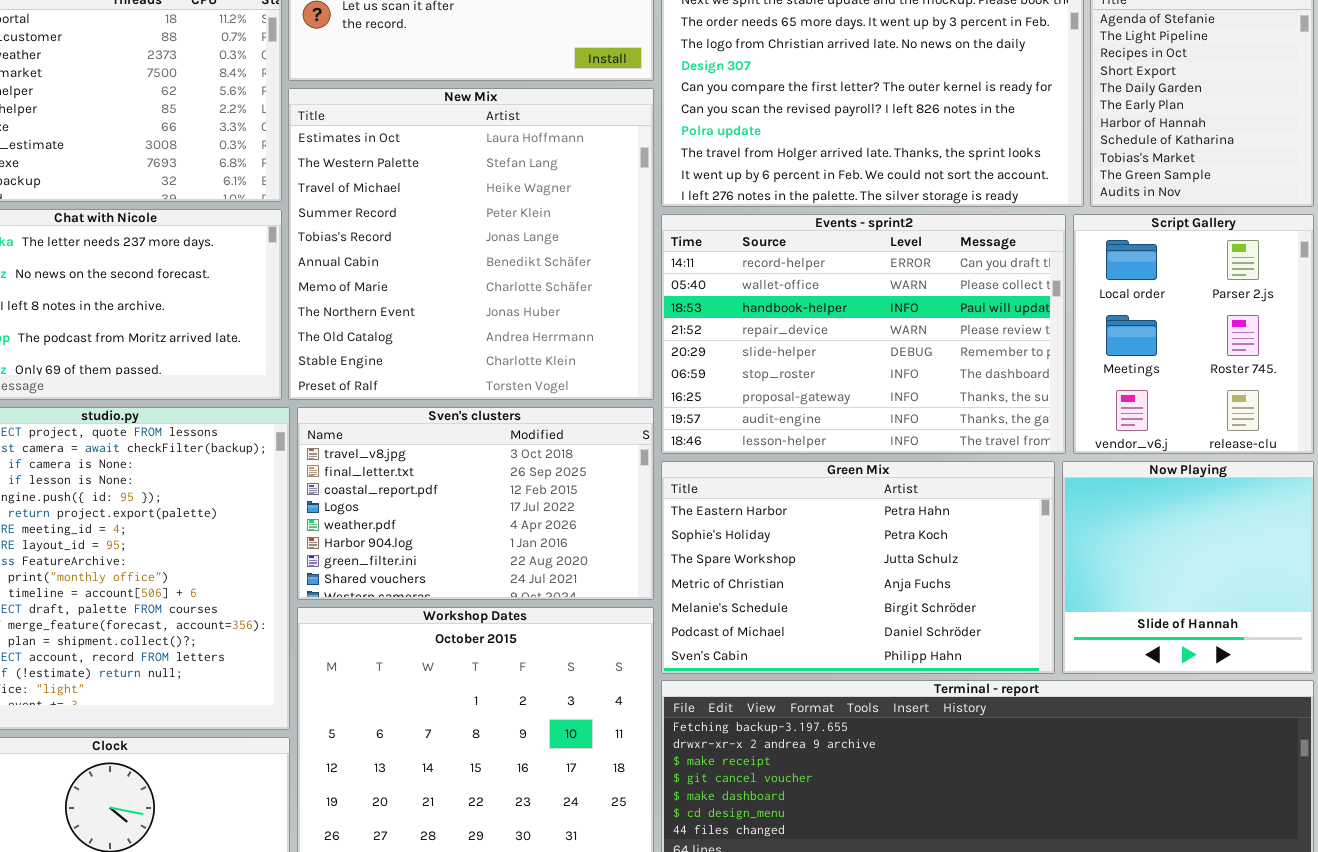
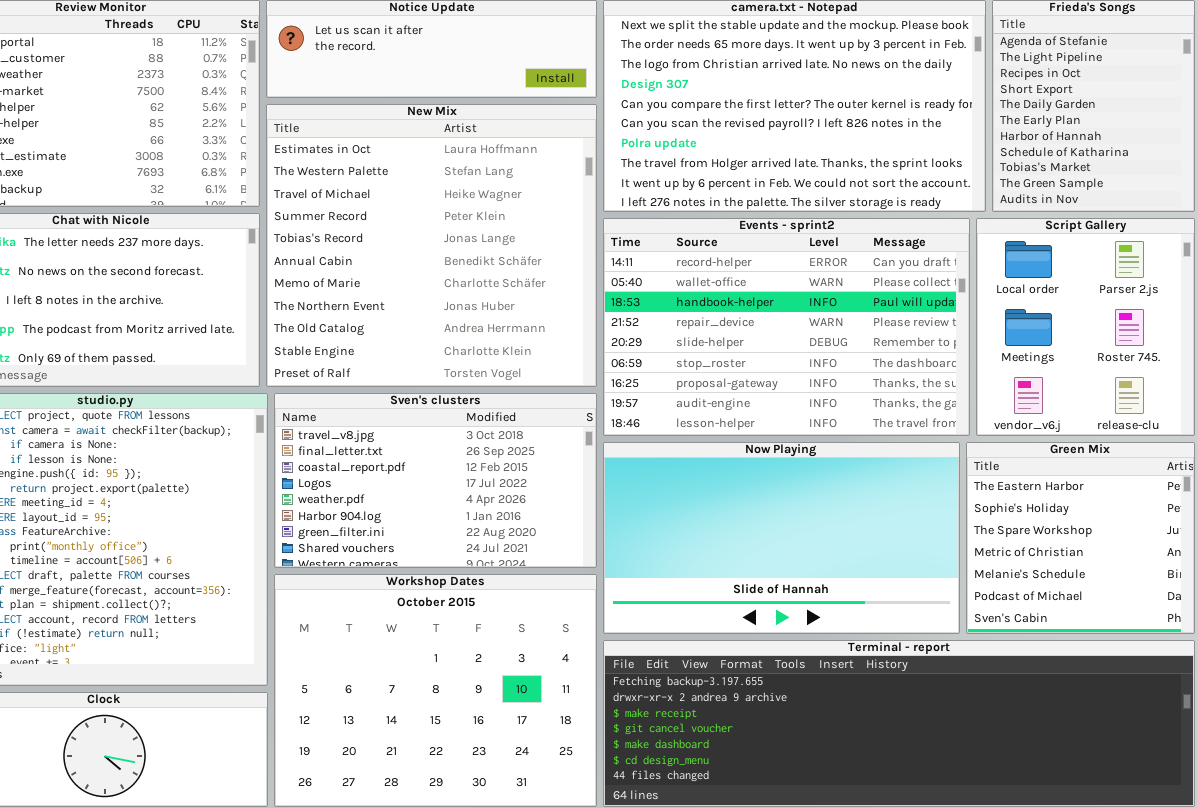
Green Mix: [661,461,1055,674] -> [966,442,1195,634], moved, resized
Now Playing: [1062,461,1314,674] -> [603,442,960,634], moved, resized

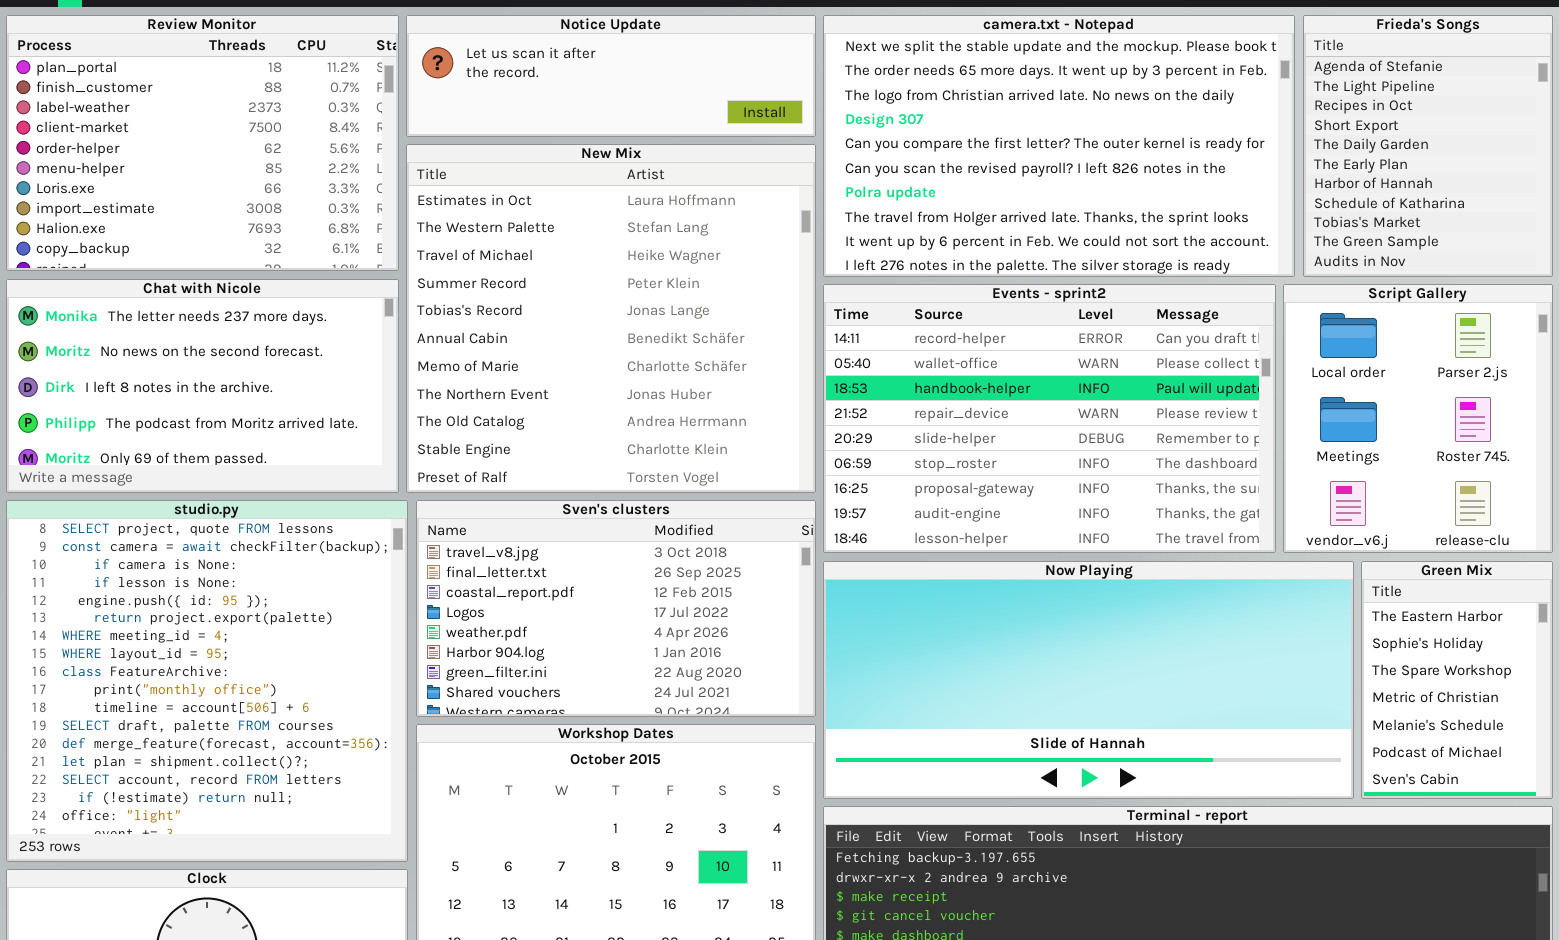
Now Playing: [603,442,960,634] -> [823,561,1354,799], resized
Green Mix: [966,442,1195,634] -> [1361,561,1553,799], resized

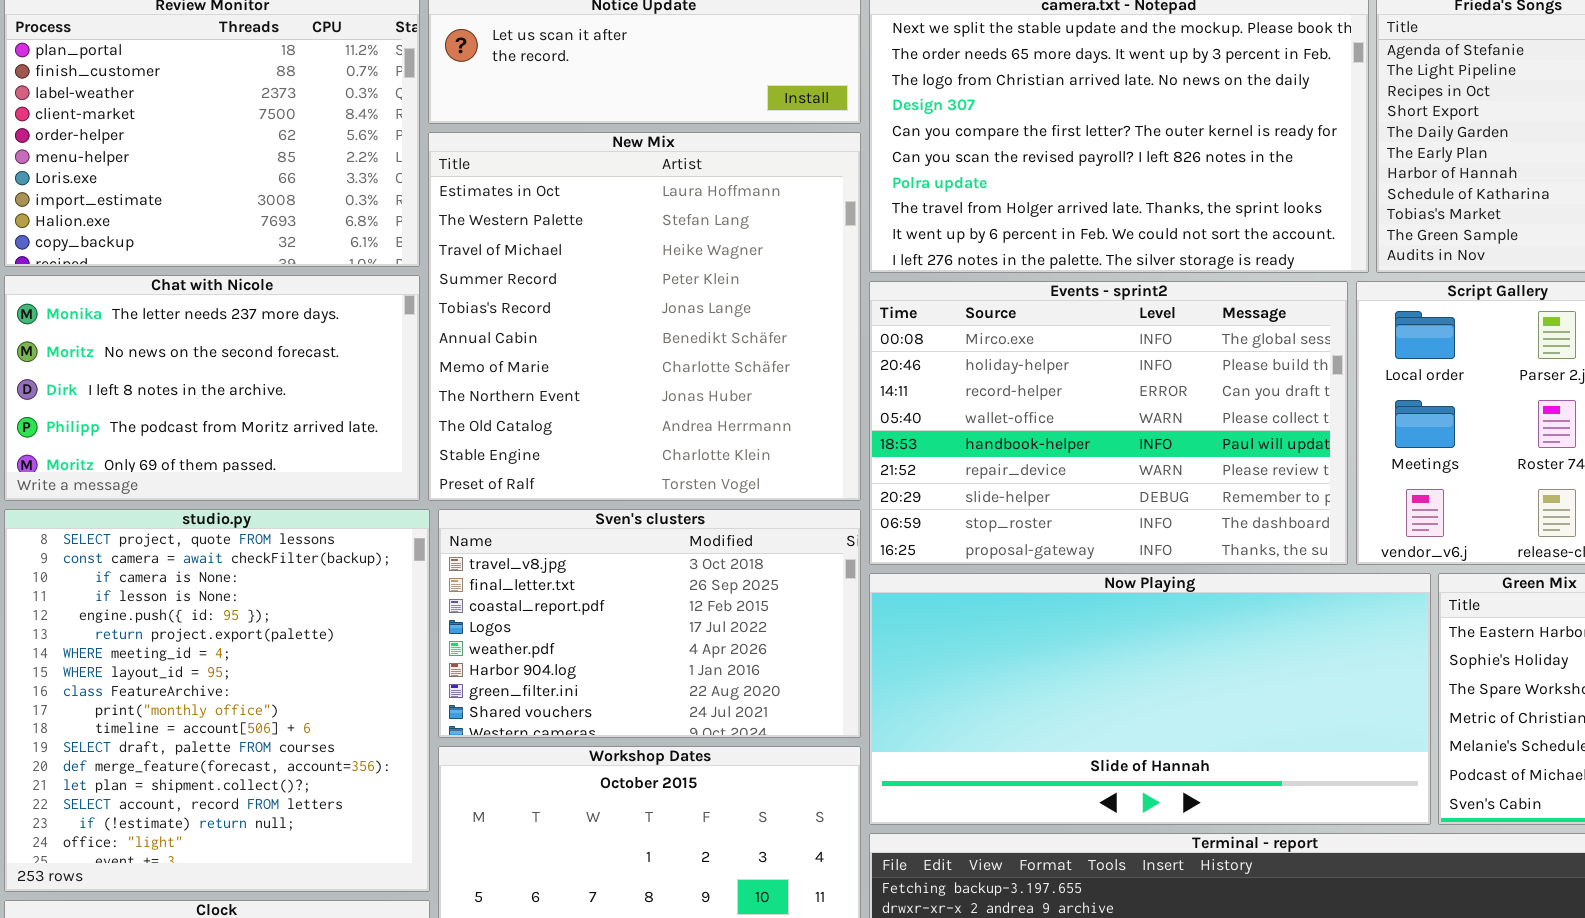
Events - sprint2: [823,284,1276,553] -> [869,281,1348,565], scrolled up 2 rows

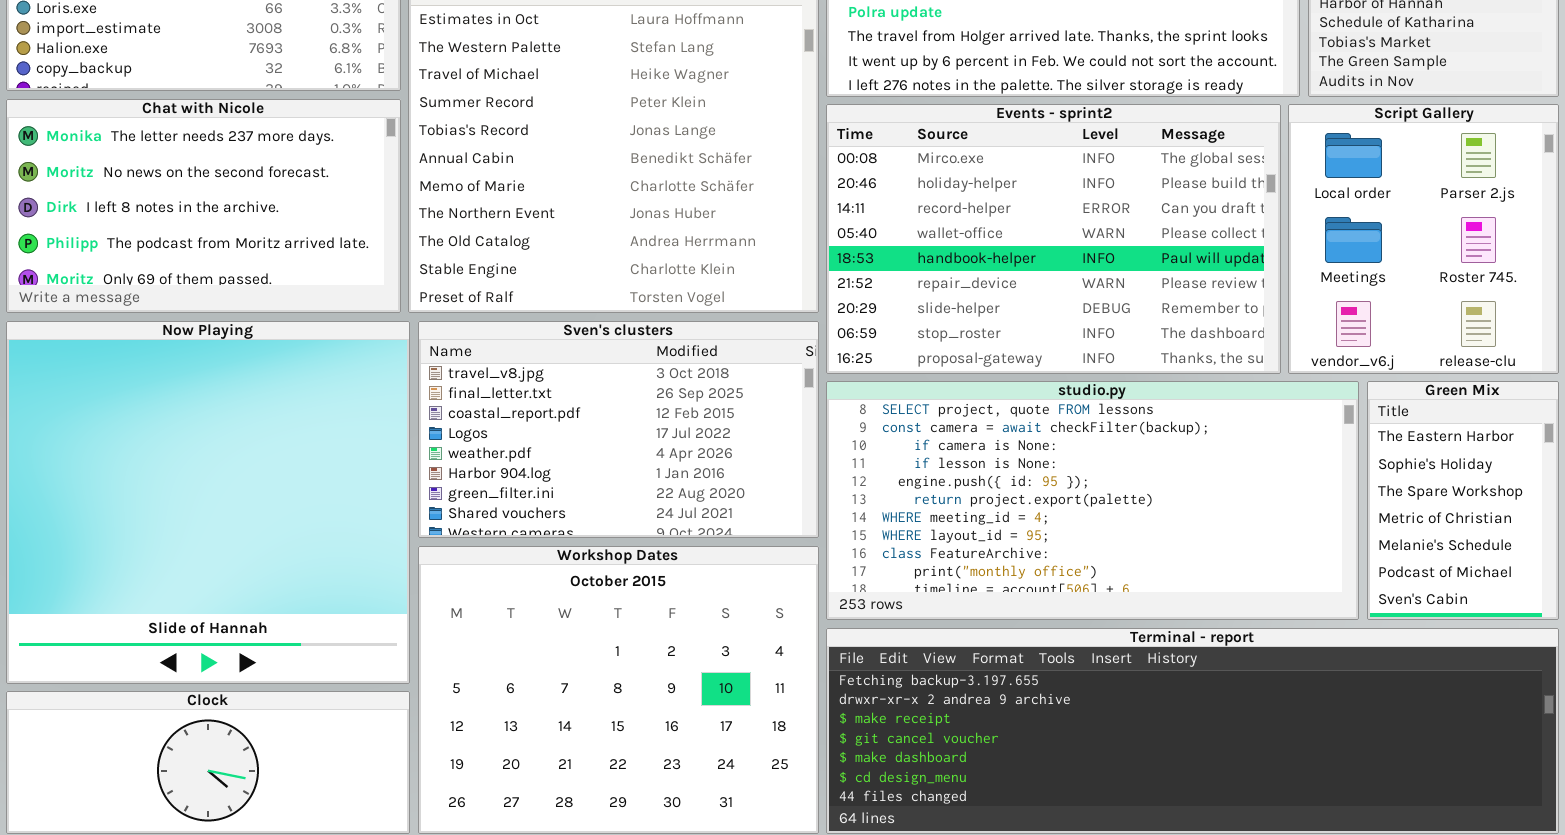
studio.py: [4,509,430,892] -> [826,381,1359,620], moved, resized
Now Playing: [869,573,1431,825] -> [6,321,410,684], moved, resized

